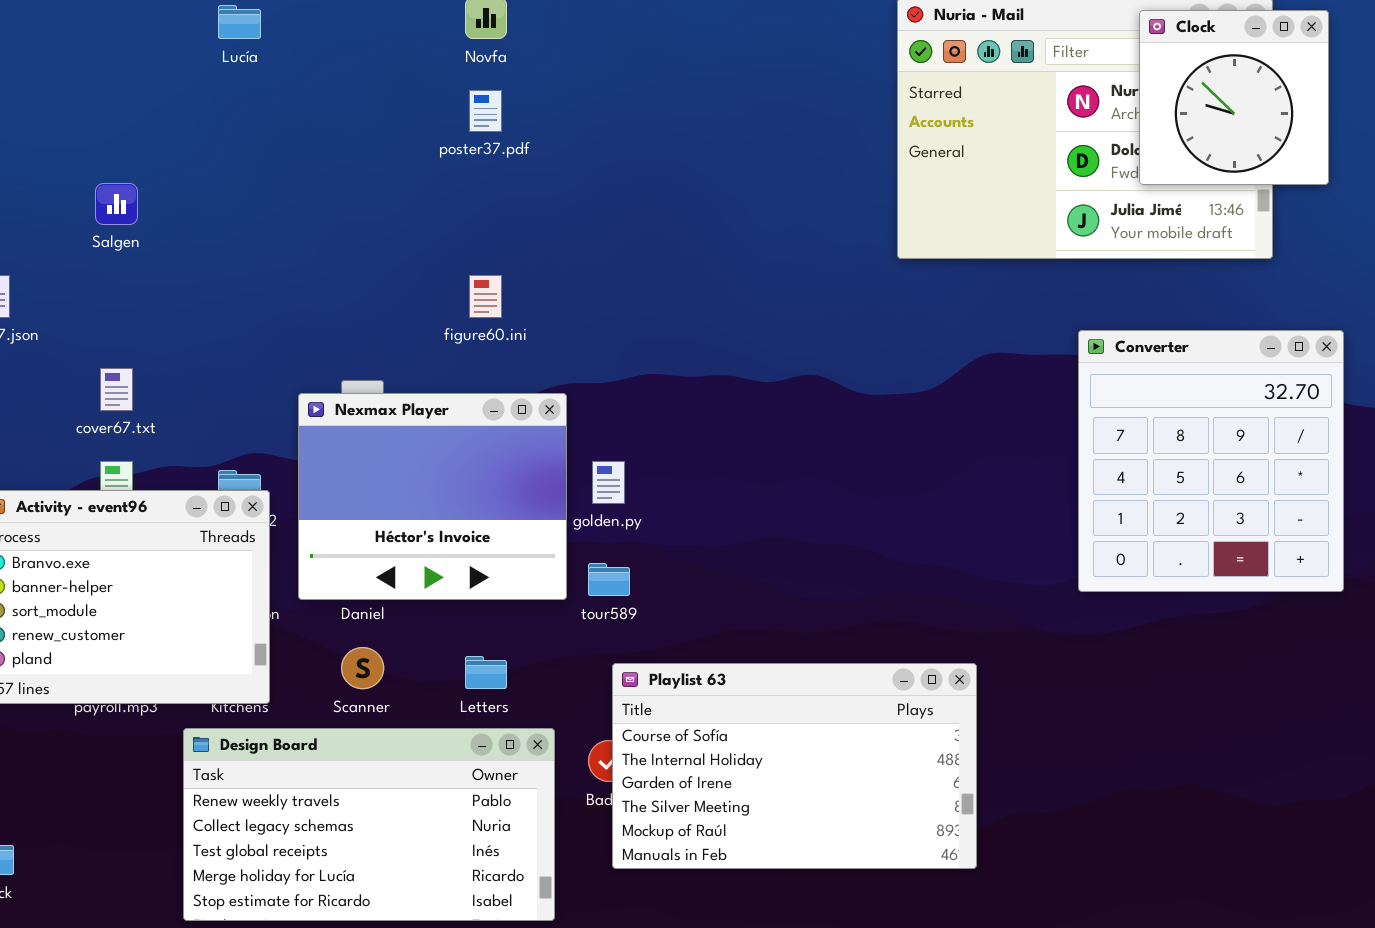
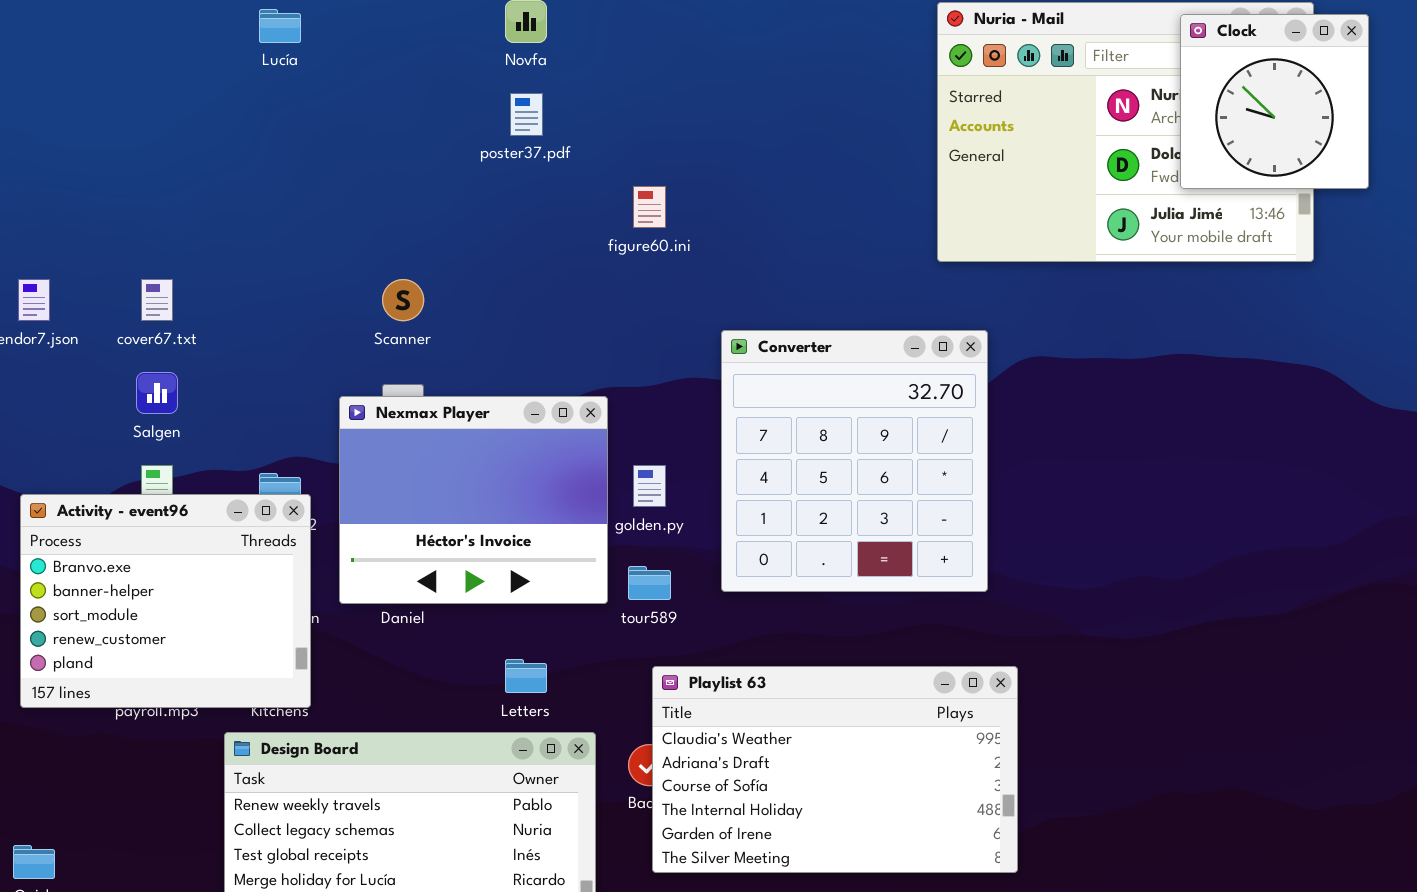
Salgen: [95,183,138,225] -> [136,372,178,414], moved
figure60.ini: [469,275,502,318] -> [633,186,666,228], moved
Converter: [1078,330,1344,592] -> [721,330,988,592], moved
cover67.txt: [100,368,133,411] -> [141,279,173,321], moved
Scanner: [341,647,384,689] -> [382,279,424,321], moved
Playlist 63: [612,663,977,869] -> [652,666,1018,873], scrolled up 2 rows

